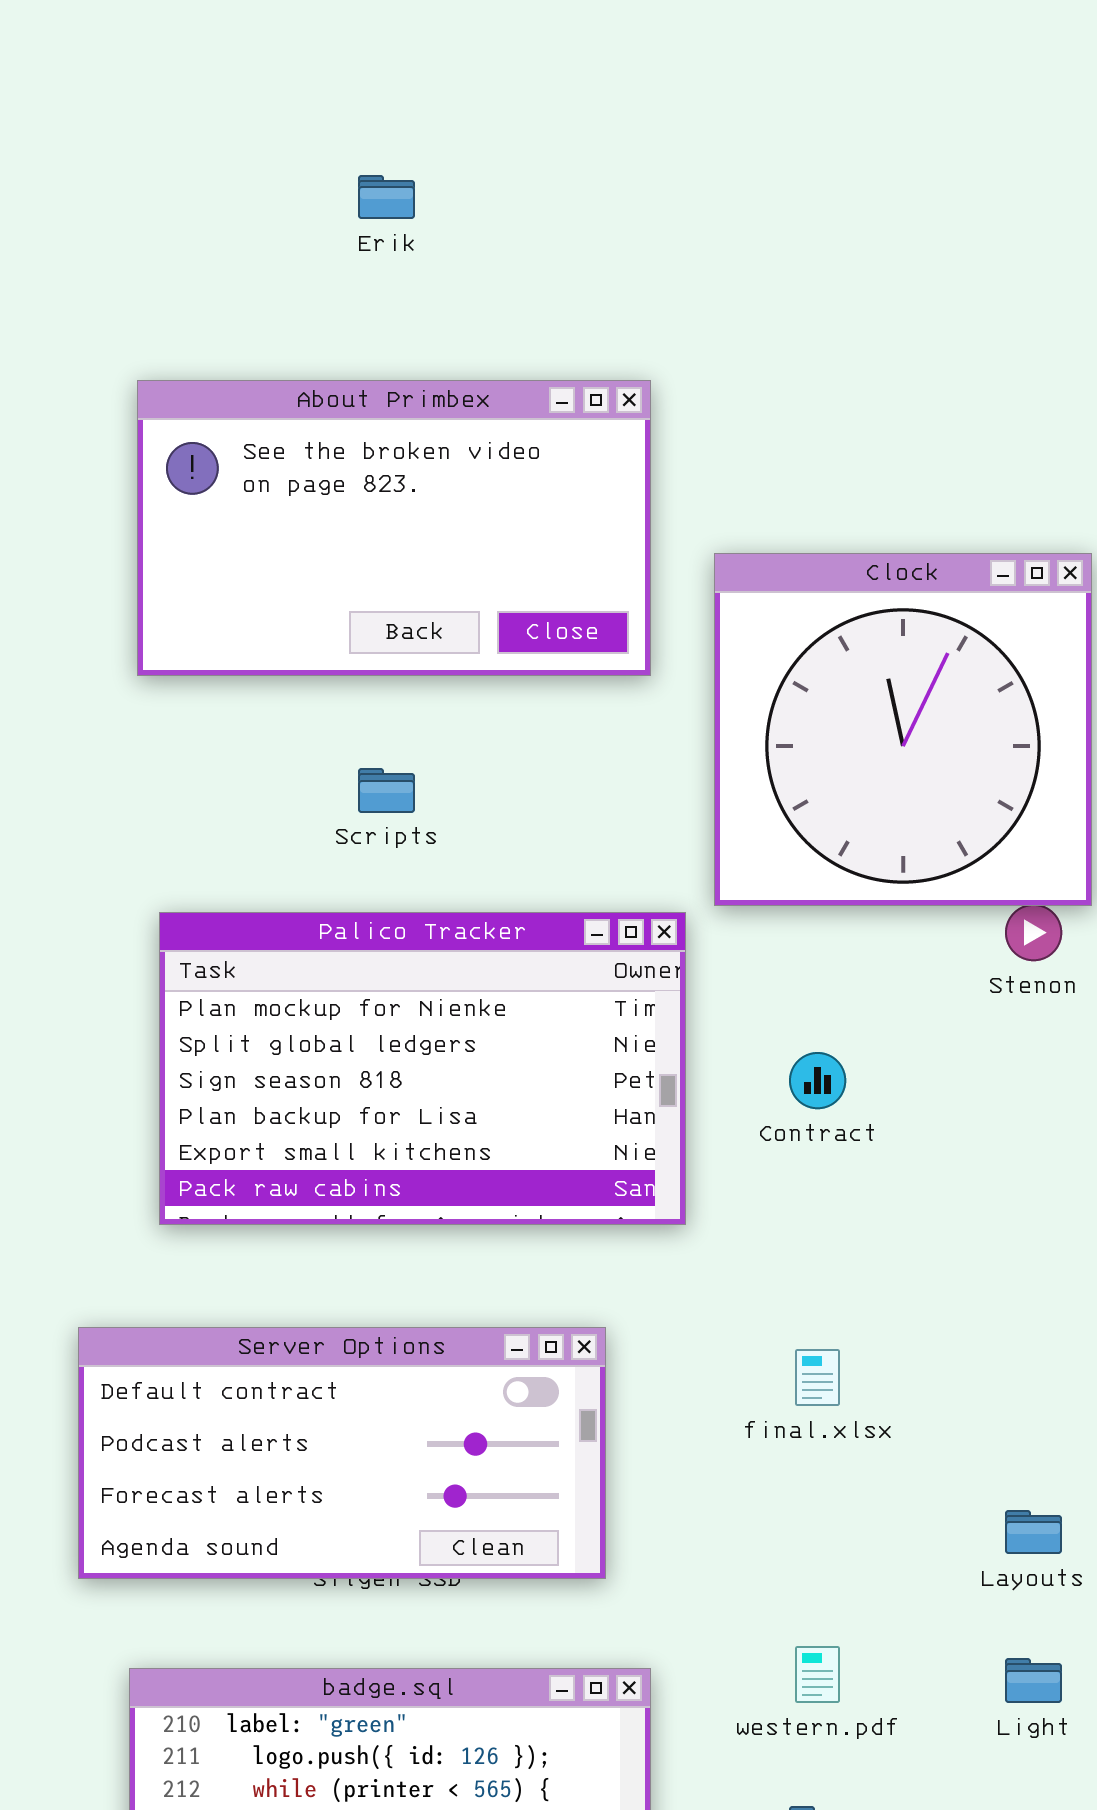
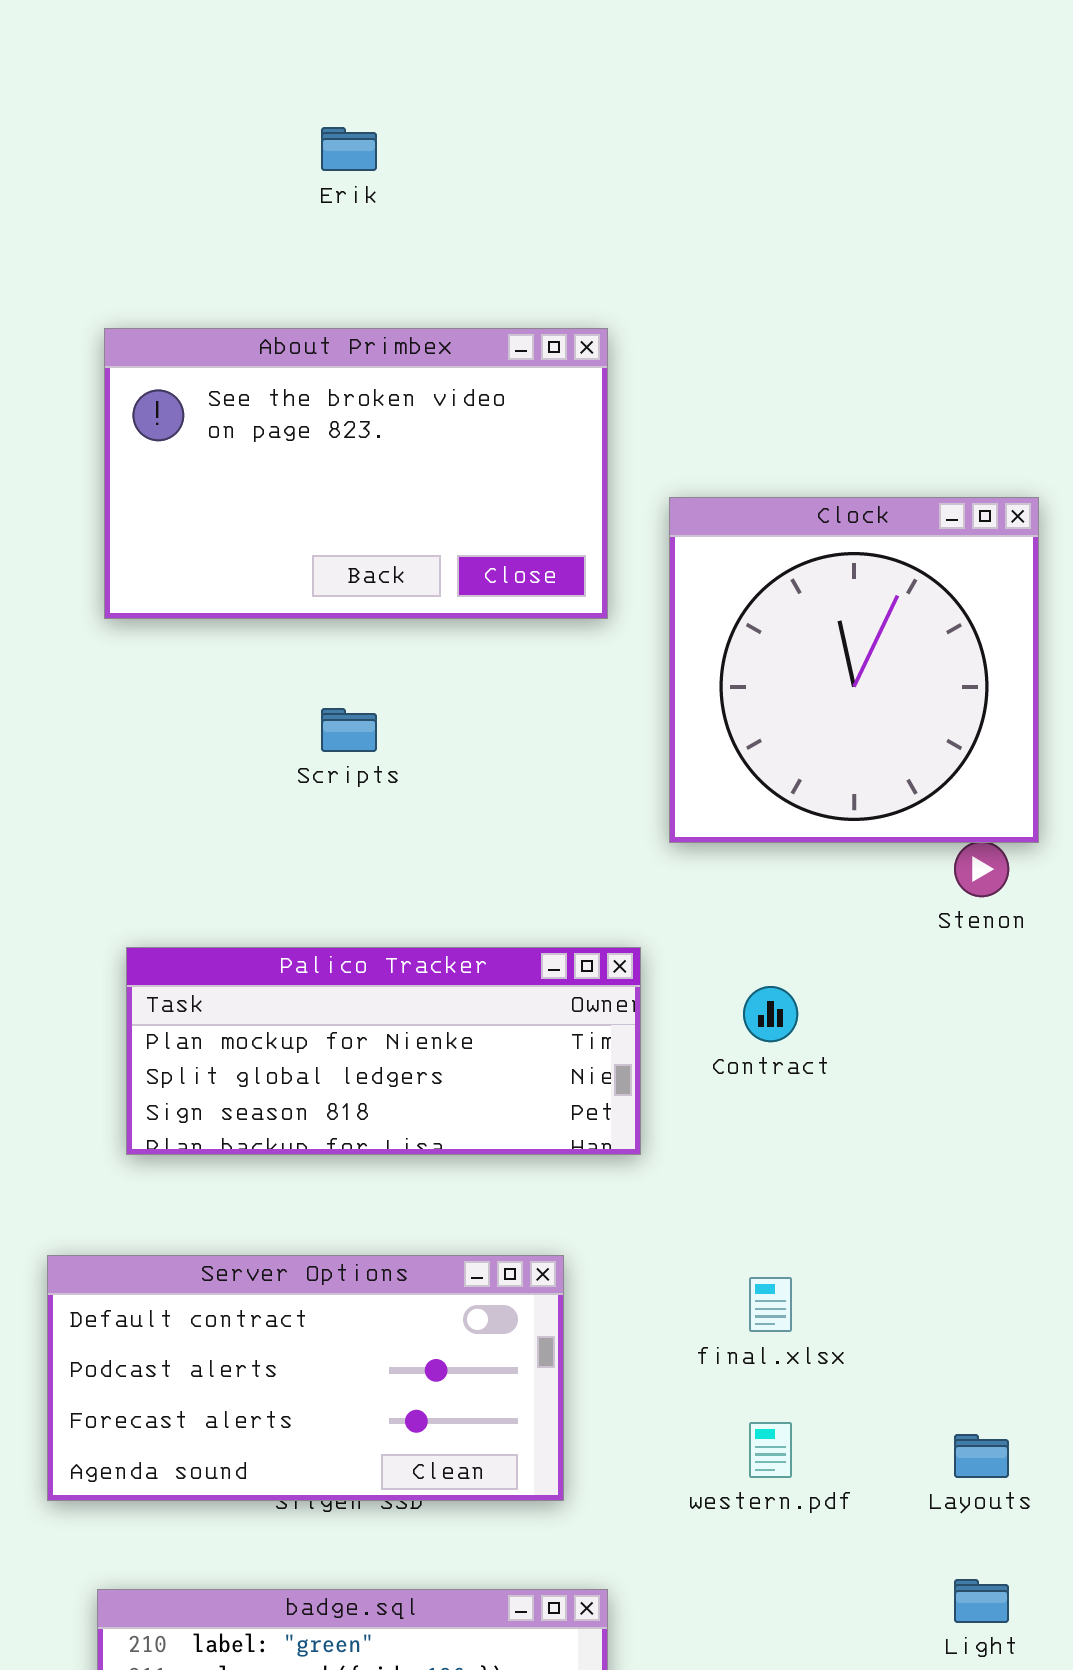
Palico Tracker: [159,912,686,1225] -> [126,947,641,1155], resized
western.pdf: [795,1646,840,1703] -> [749,1422,792,1478], moved

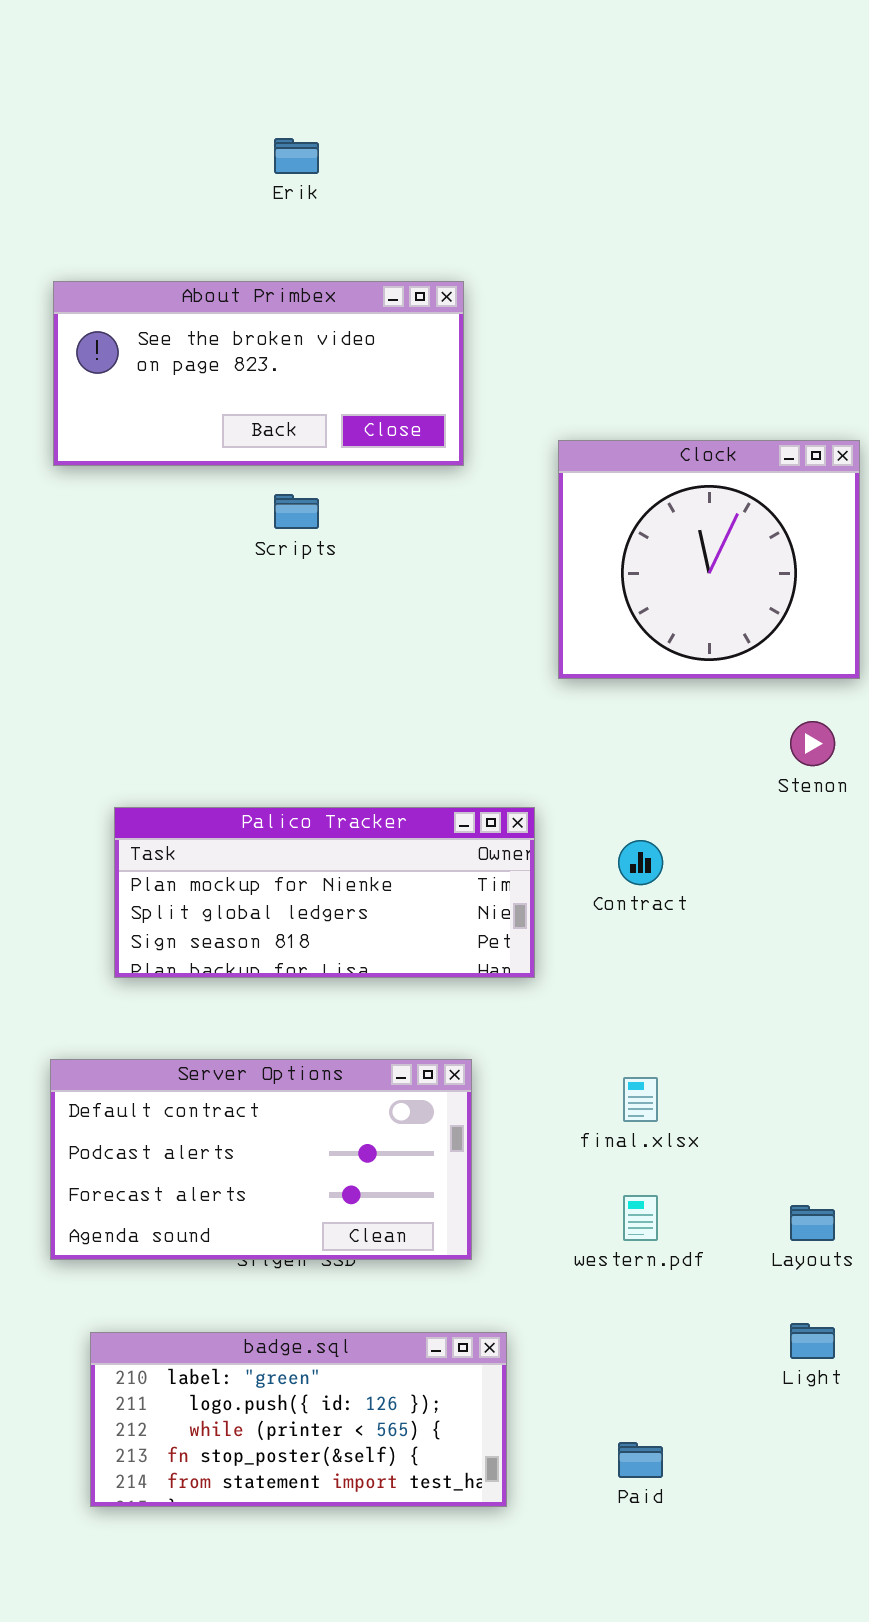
About Primbex: [104,328,608,619] -> [53,281,464,466], moved, resized
Clock: [669,497,1039,843] -> [558,440,860,679], resized
Scripts: [321,708,377,752] -> [274,494,319,529], moved

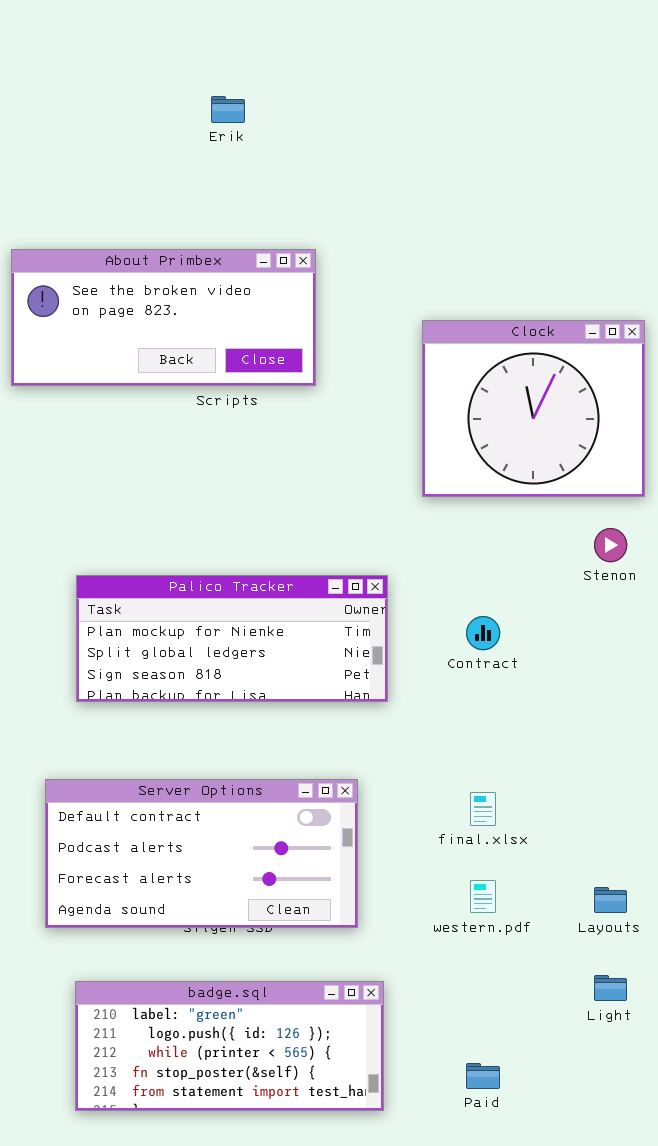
About Primbex: [53,281,464,466] -> [11,249,316,386], moved
Palico Tracker: [114,807,535,978] -> [76,575,388,702], moved

